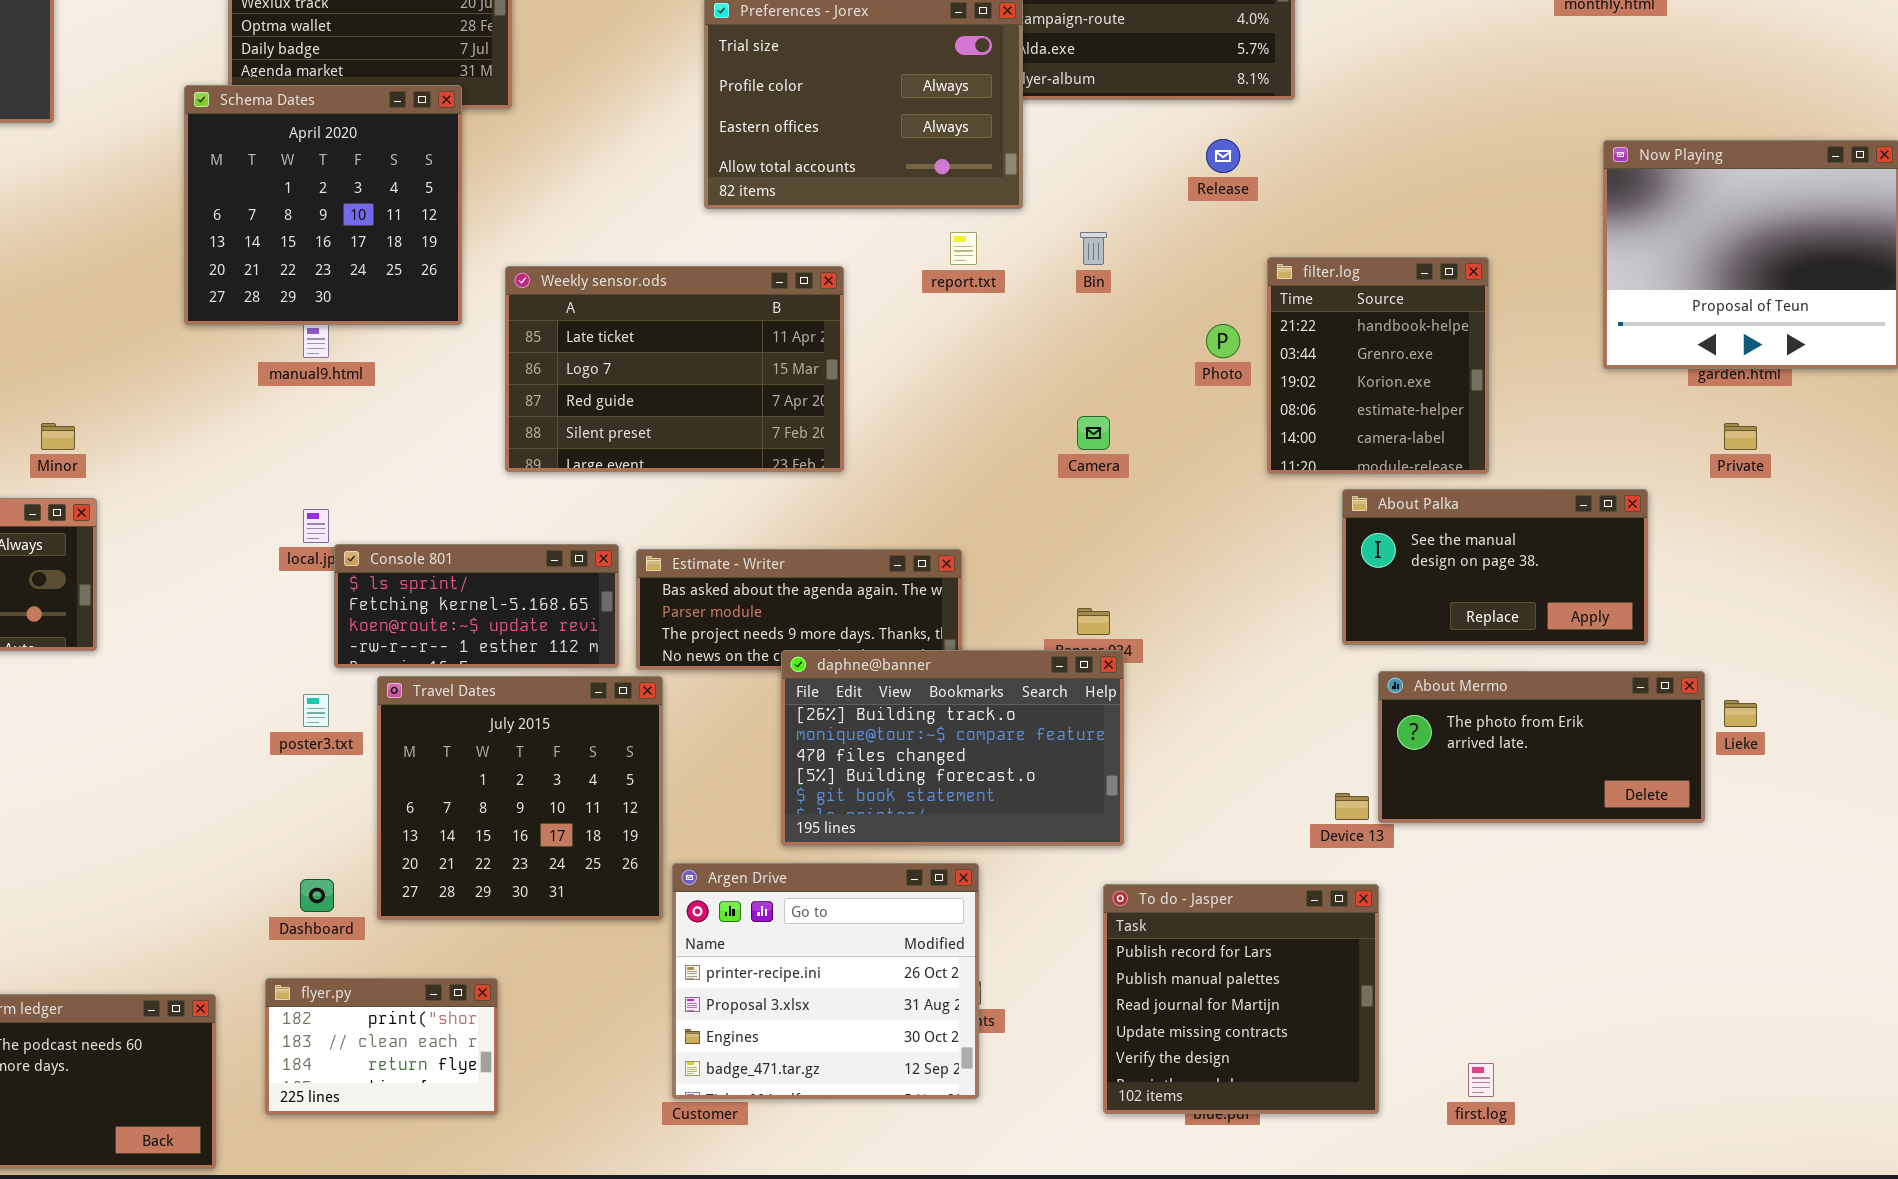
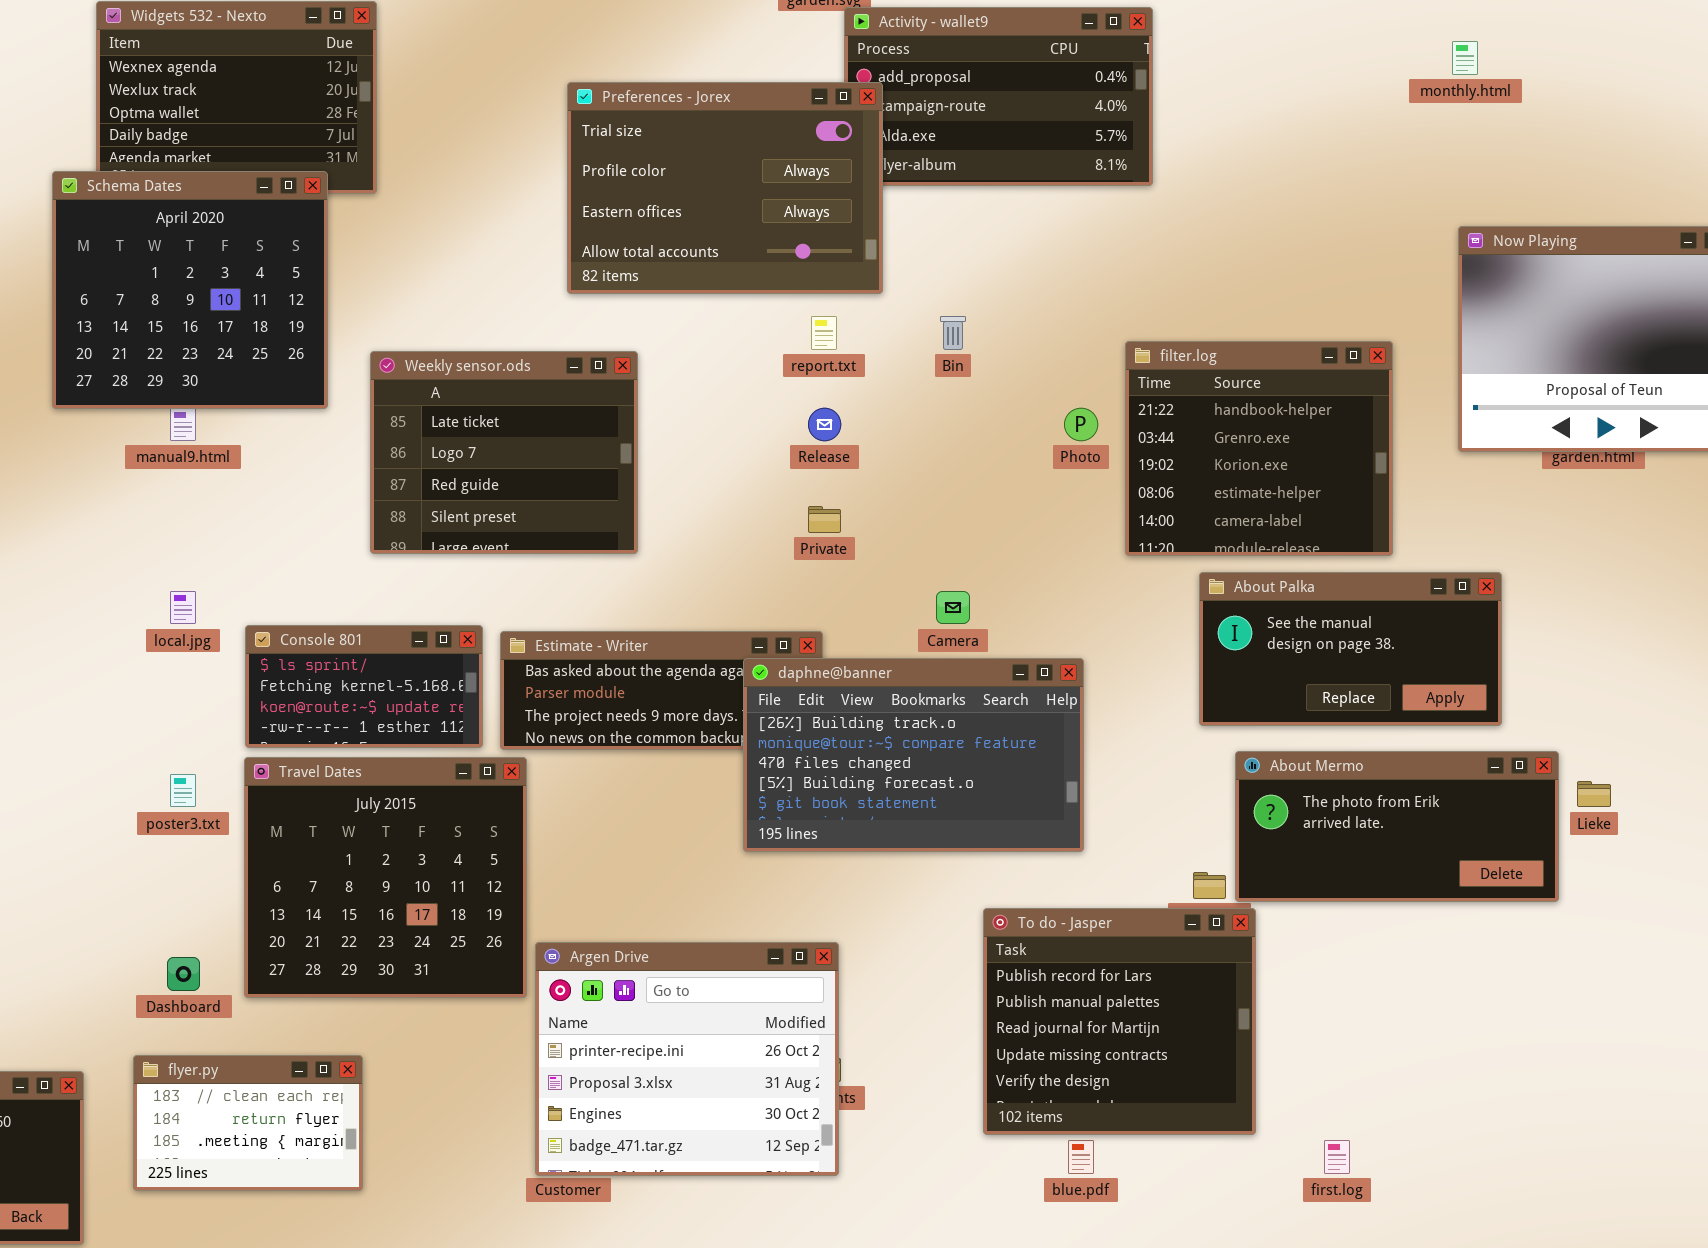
Release: [1206,139,1240,173] -> [808,408,841,441], moved
filter.log: [1267,257,1489,474] -> [1125,341,1393,556], resized
Weekly sensor.ods: [505,266,844,472] -> [370,351,638,554], resized
Camera: [1077,416,1110,450] -> [936,591,970,624], moved
Private: [1724,423,1757,450] -> [808,506,841,533], moved
Console 801: [334,544,619,668] -> [245,625,483,748], resized
daphne@banner: [781,650,1124,846] -> [743,658,1084,852], moved
To do - Jasper: [1103,884,1379,1114] -> [983,908,1256,1135], moved
flyer.py: [265,978,498,1115] -> [133,1055,363,1191], scrolled down 1 row

